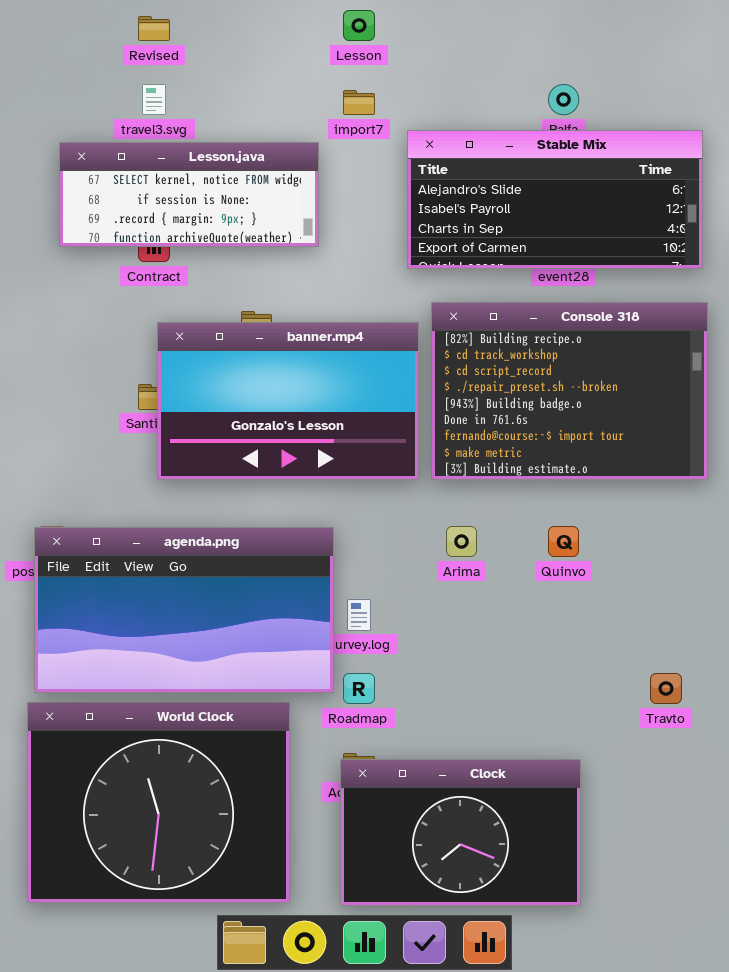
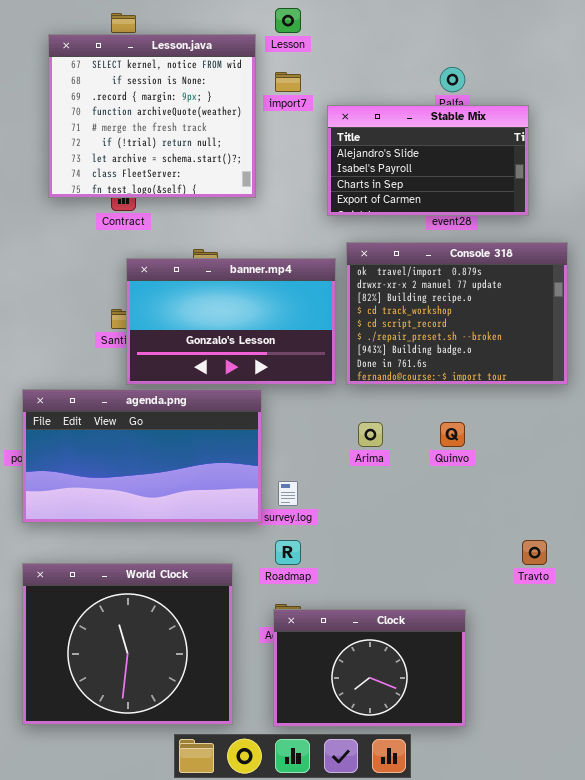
Stable Mix: [407,130,703,269] -> [327,105,529,216], resized
Lesson.java: [59,142,319,247] -> [48,34,256,198], resized
Console 318: [431,302,708,480] -> [346,242,568,385], scrolled up 2 rows
agenda.png: [34,527,334,693] -> [22,389,262,523], moved

